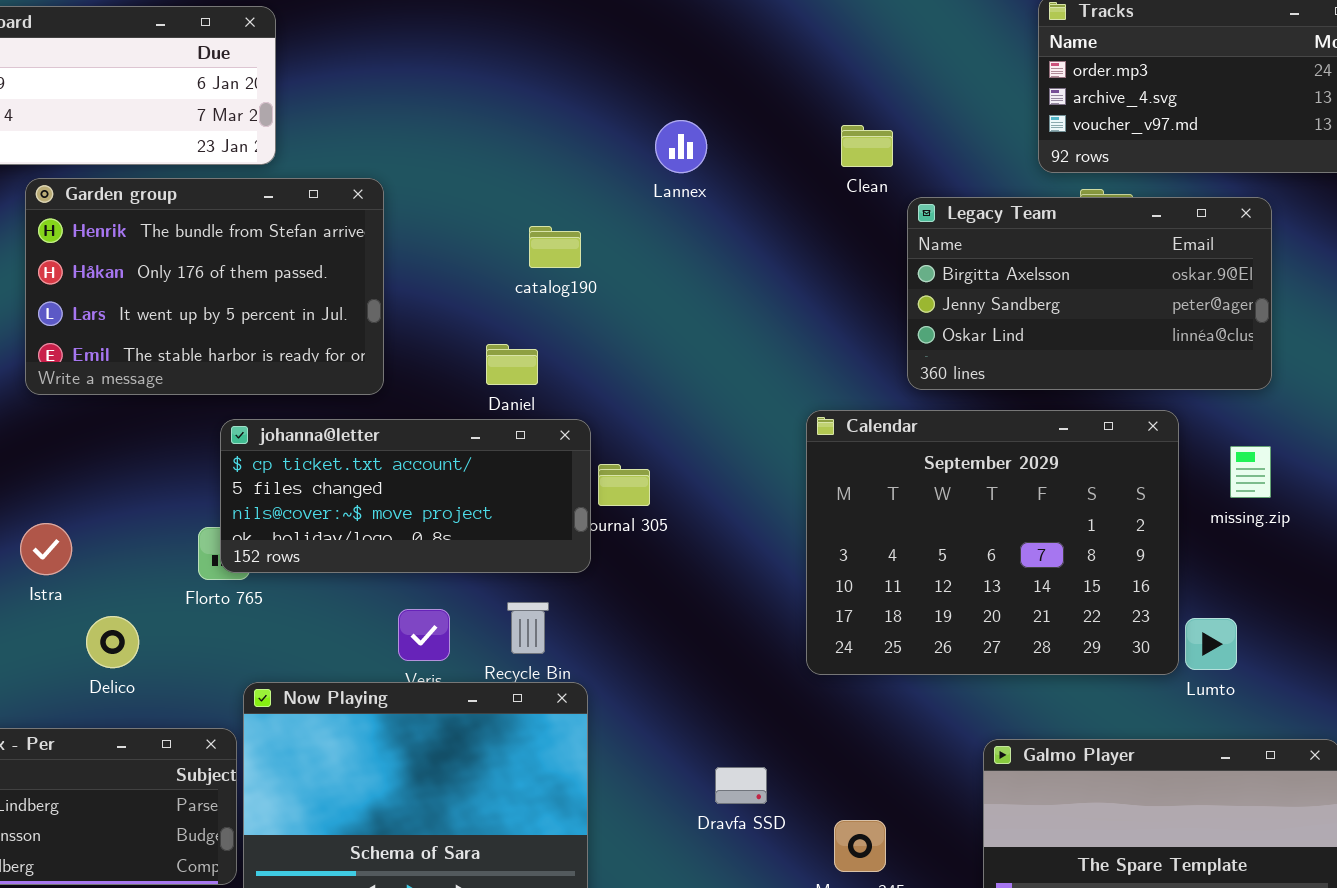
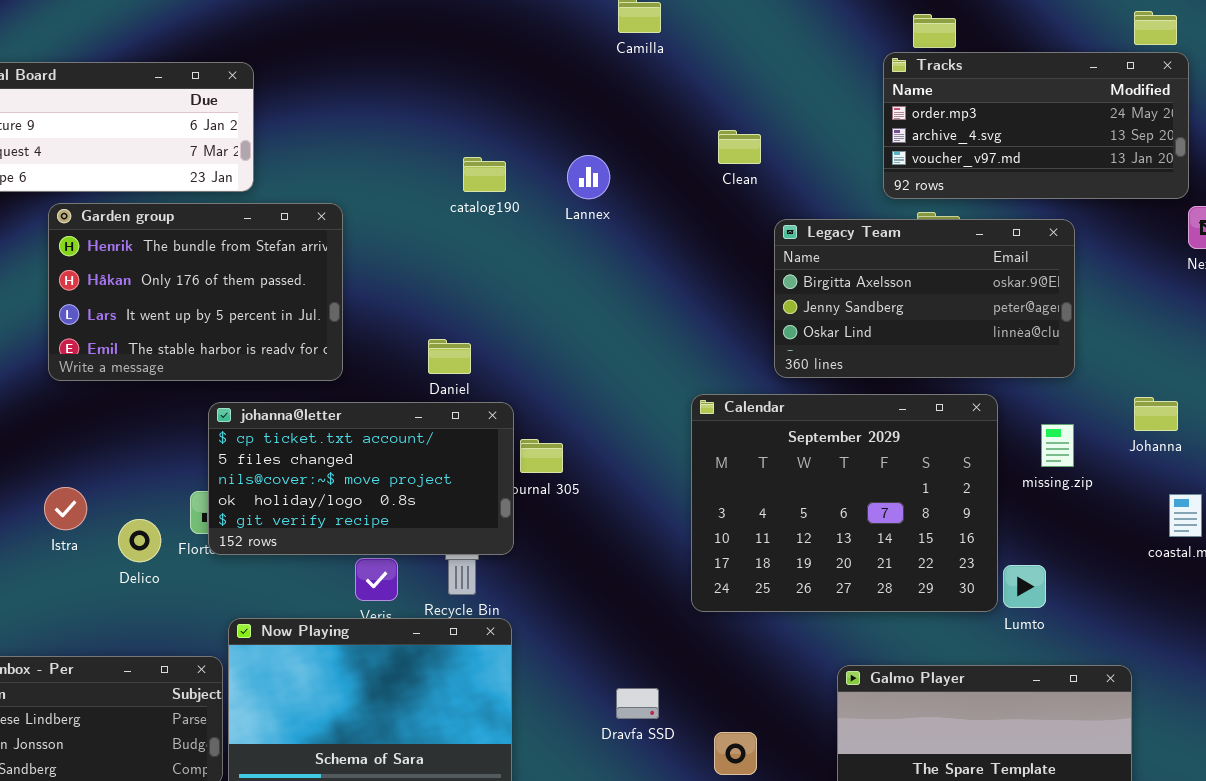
Clean: [841,125,893,167] -> [718,130,761,164], moved
catalog190: [529,226,581,268] -> [463,157,506,192], moved
johanna@letter: [220,419,591,573] -> [208,402,514,555], resized
Delico: [86,616,139,668] -> [118,519,161,562], moved

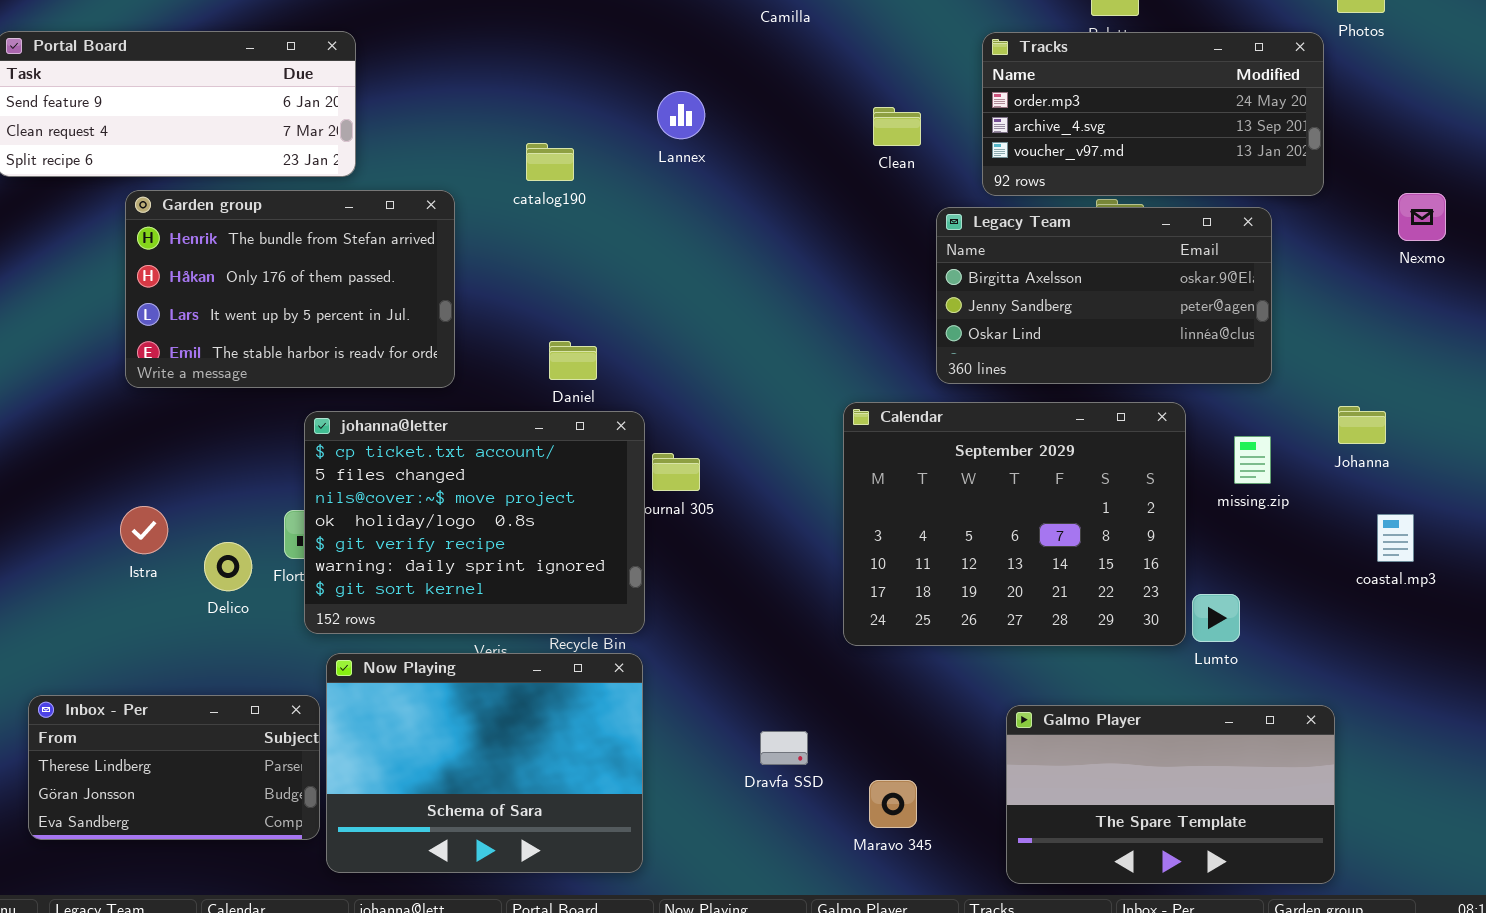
Tracks: [883,52,1189,199] -> [982,32,1324,196], moved
Lannex: [567,155,610,199] -> [657,91,705,139], moved
catalog190: [463,157,506,192] -> [526,143,574,181], moved
johanna@letter: [208,402,514,555] -> [304,411,645,634], resized

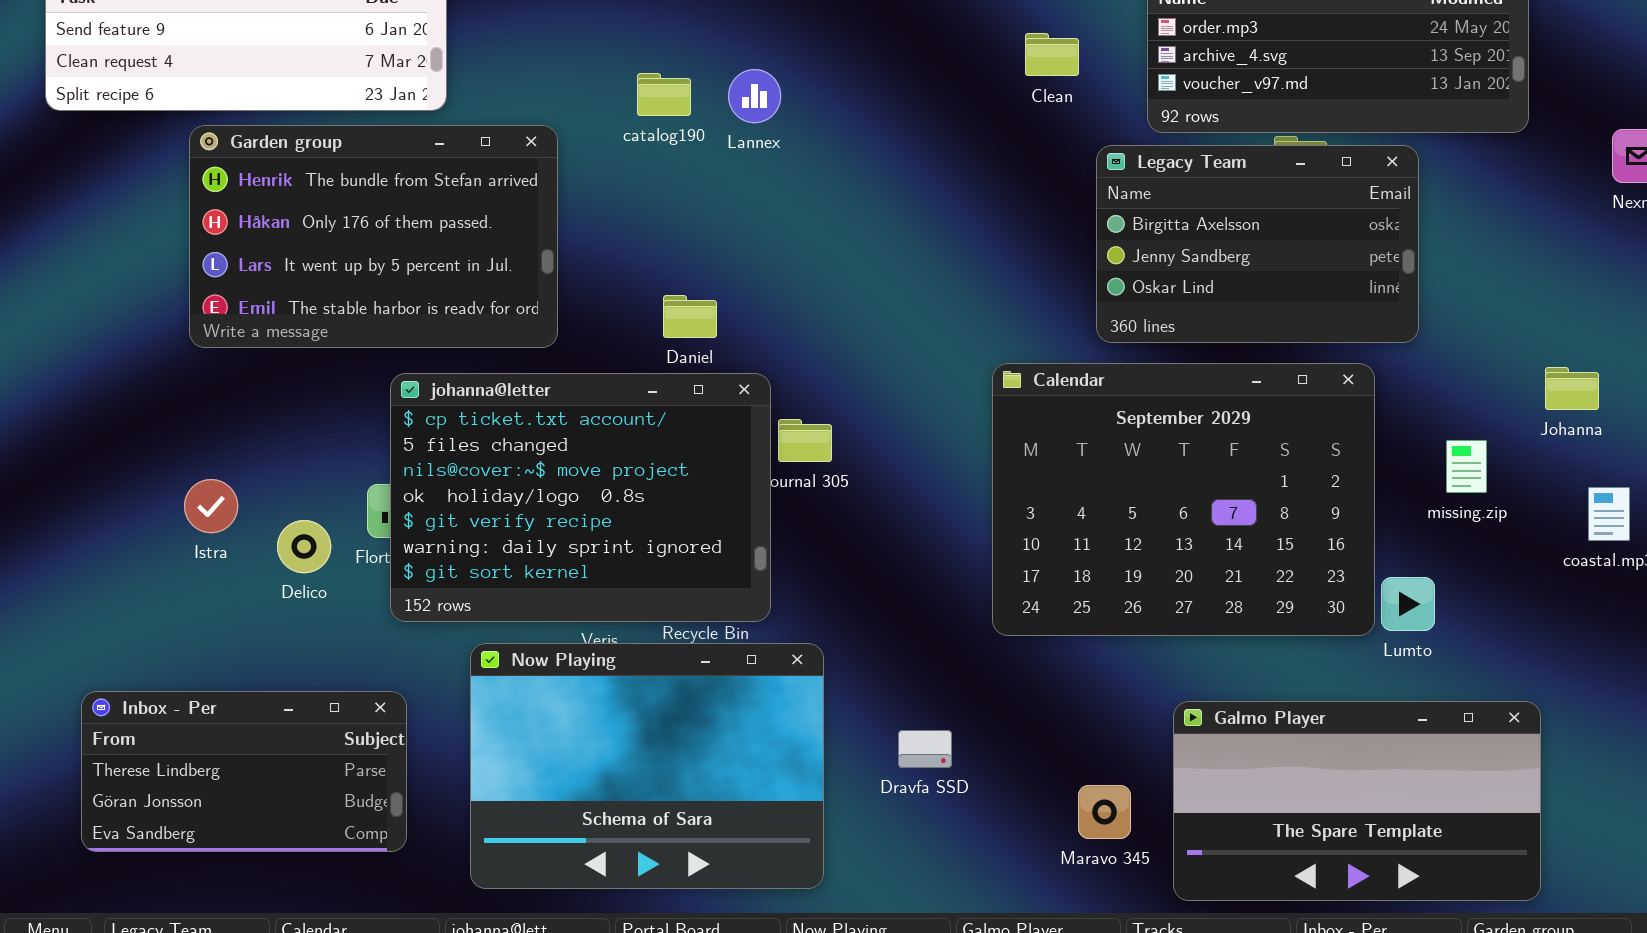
Lannex: [657,91,705,139] -> [728,69,781,123], moved
Legacy Team: [936,207,1272,384] -> [1096,145,1419,343], resized
missing.zip: [1234,436,1271,484] -> [1446,440,1487,493], moved
Now Playing: [326,653,643,873] -> [470,643,824,889], moved
Maravo 345: [869,780,917,828] -> [1078,785,1131,839], moved

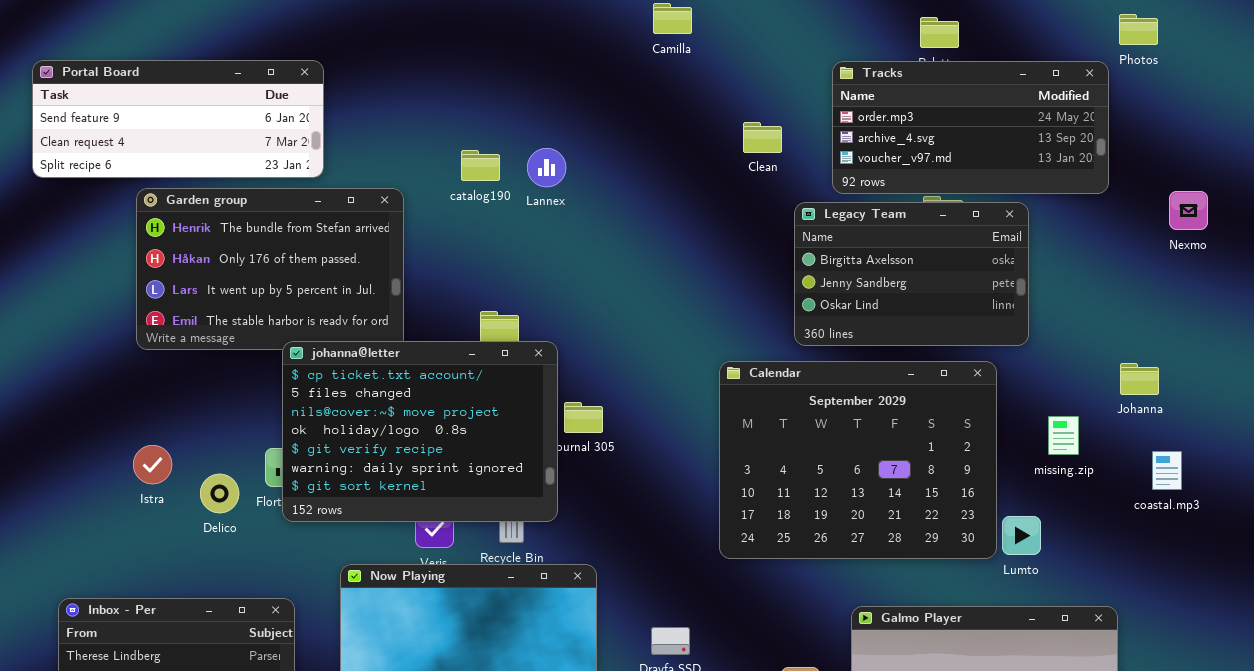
johanna@letter: [390,373,771,622] -> [282,341,558,522], moved

